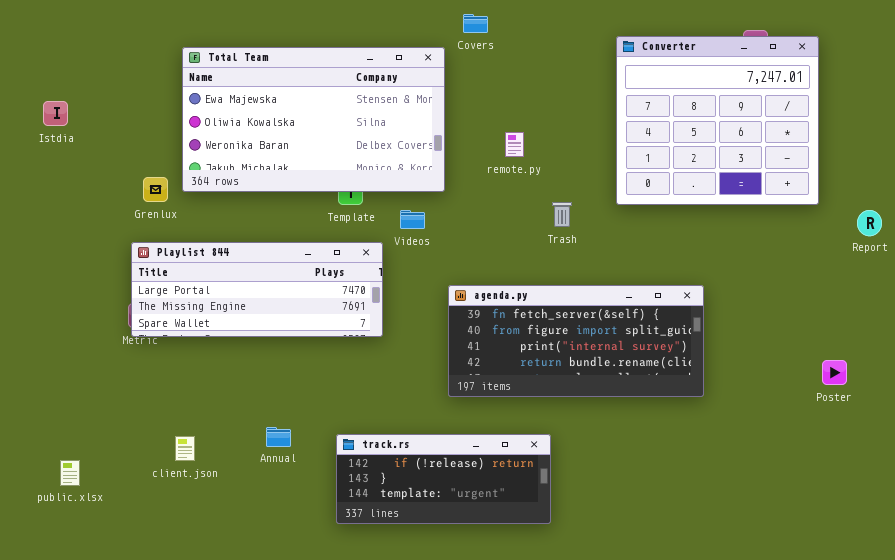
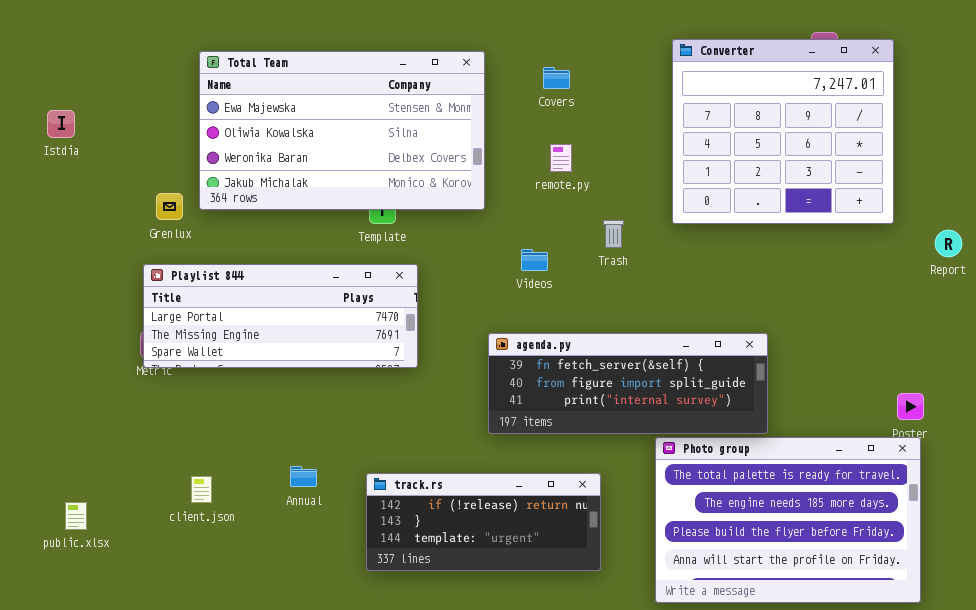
Covers: [463,14,488,33] -> [543,67,570,89], moved
Videos: [400,210,425,229] -> [521,249,548,271], moved
agenda.py: [448,285,704,397] -> [488,333,768,434], resized
Photo group: none -> [655,437,921,603], opened

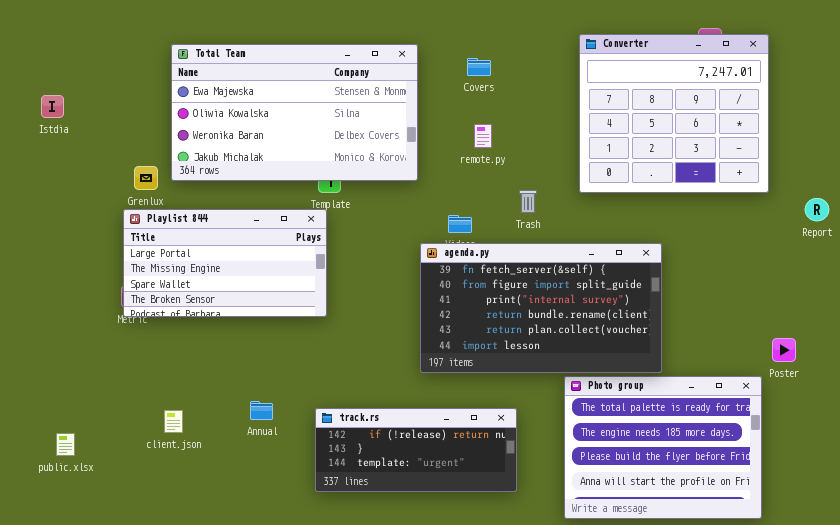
Playlist 844: [143,264,418,368] -> [123,209,327,317], resized
agenda.py: [488,333,768,434] -> [420,243,662,373], resized
Photo group: [655,437,921,603] -> [564,376,762,519], resized

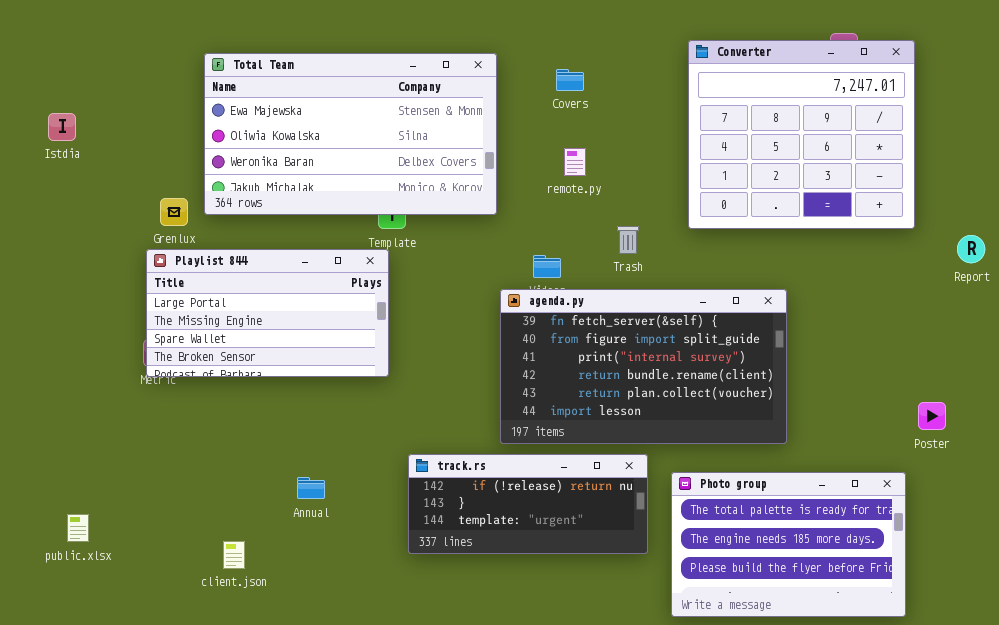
Photo group: [564,376,762,519] -> [671,472,906,617], resized
track.rs: [315,408,517,492] -> [408,454,648,554], moved
client.json: [164,410,183,433] -> [223,541,245,569], moved

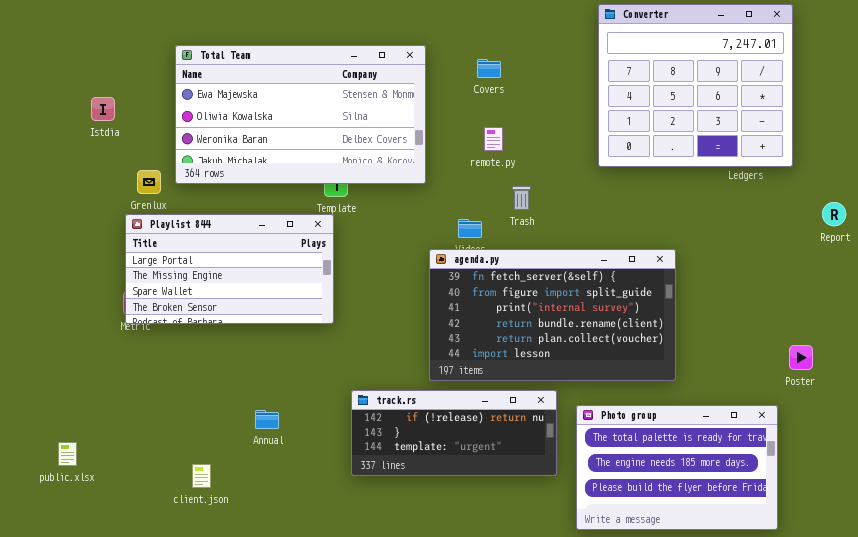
Converter: [688,40,915,229] -> [598,4,793,167], moved
Istdia: [48,113,76,141] -> [91,97,115,121], moved
Trash: [617,226,639,254] -> [512,186,531,210], moved

